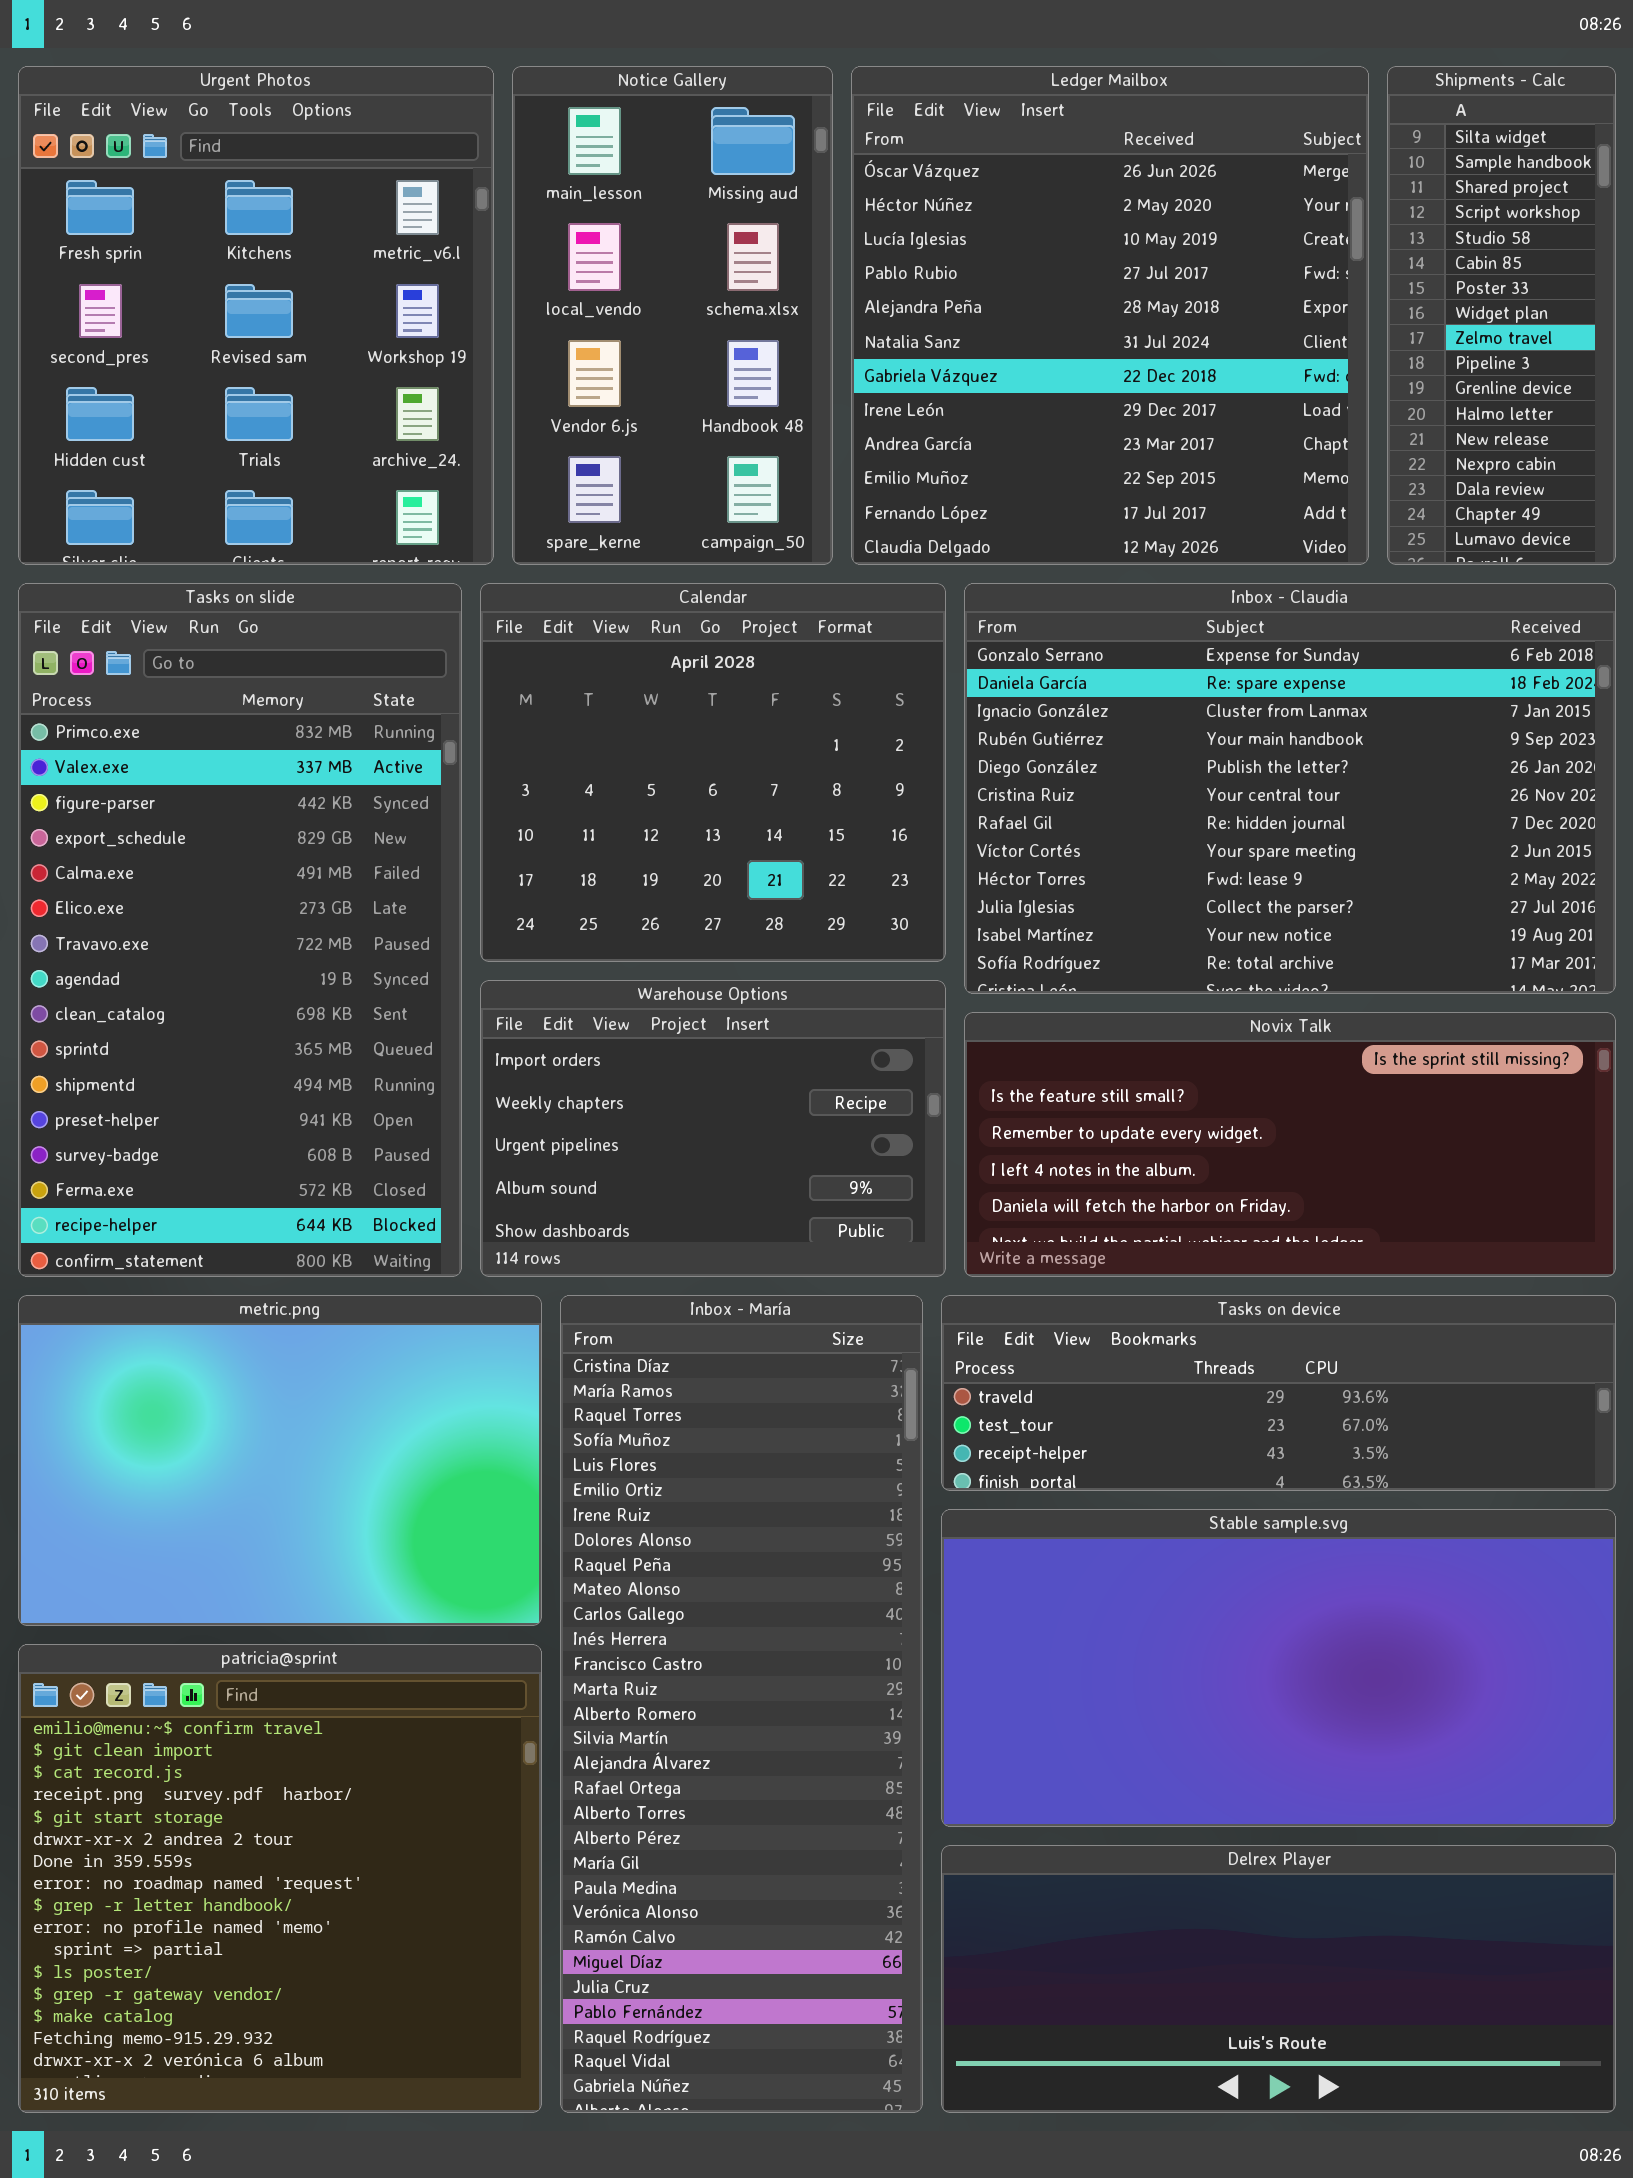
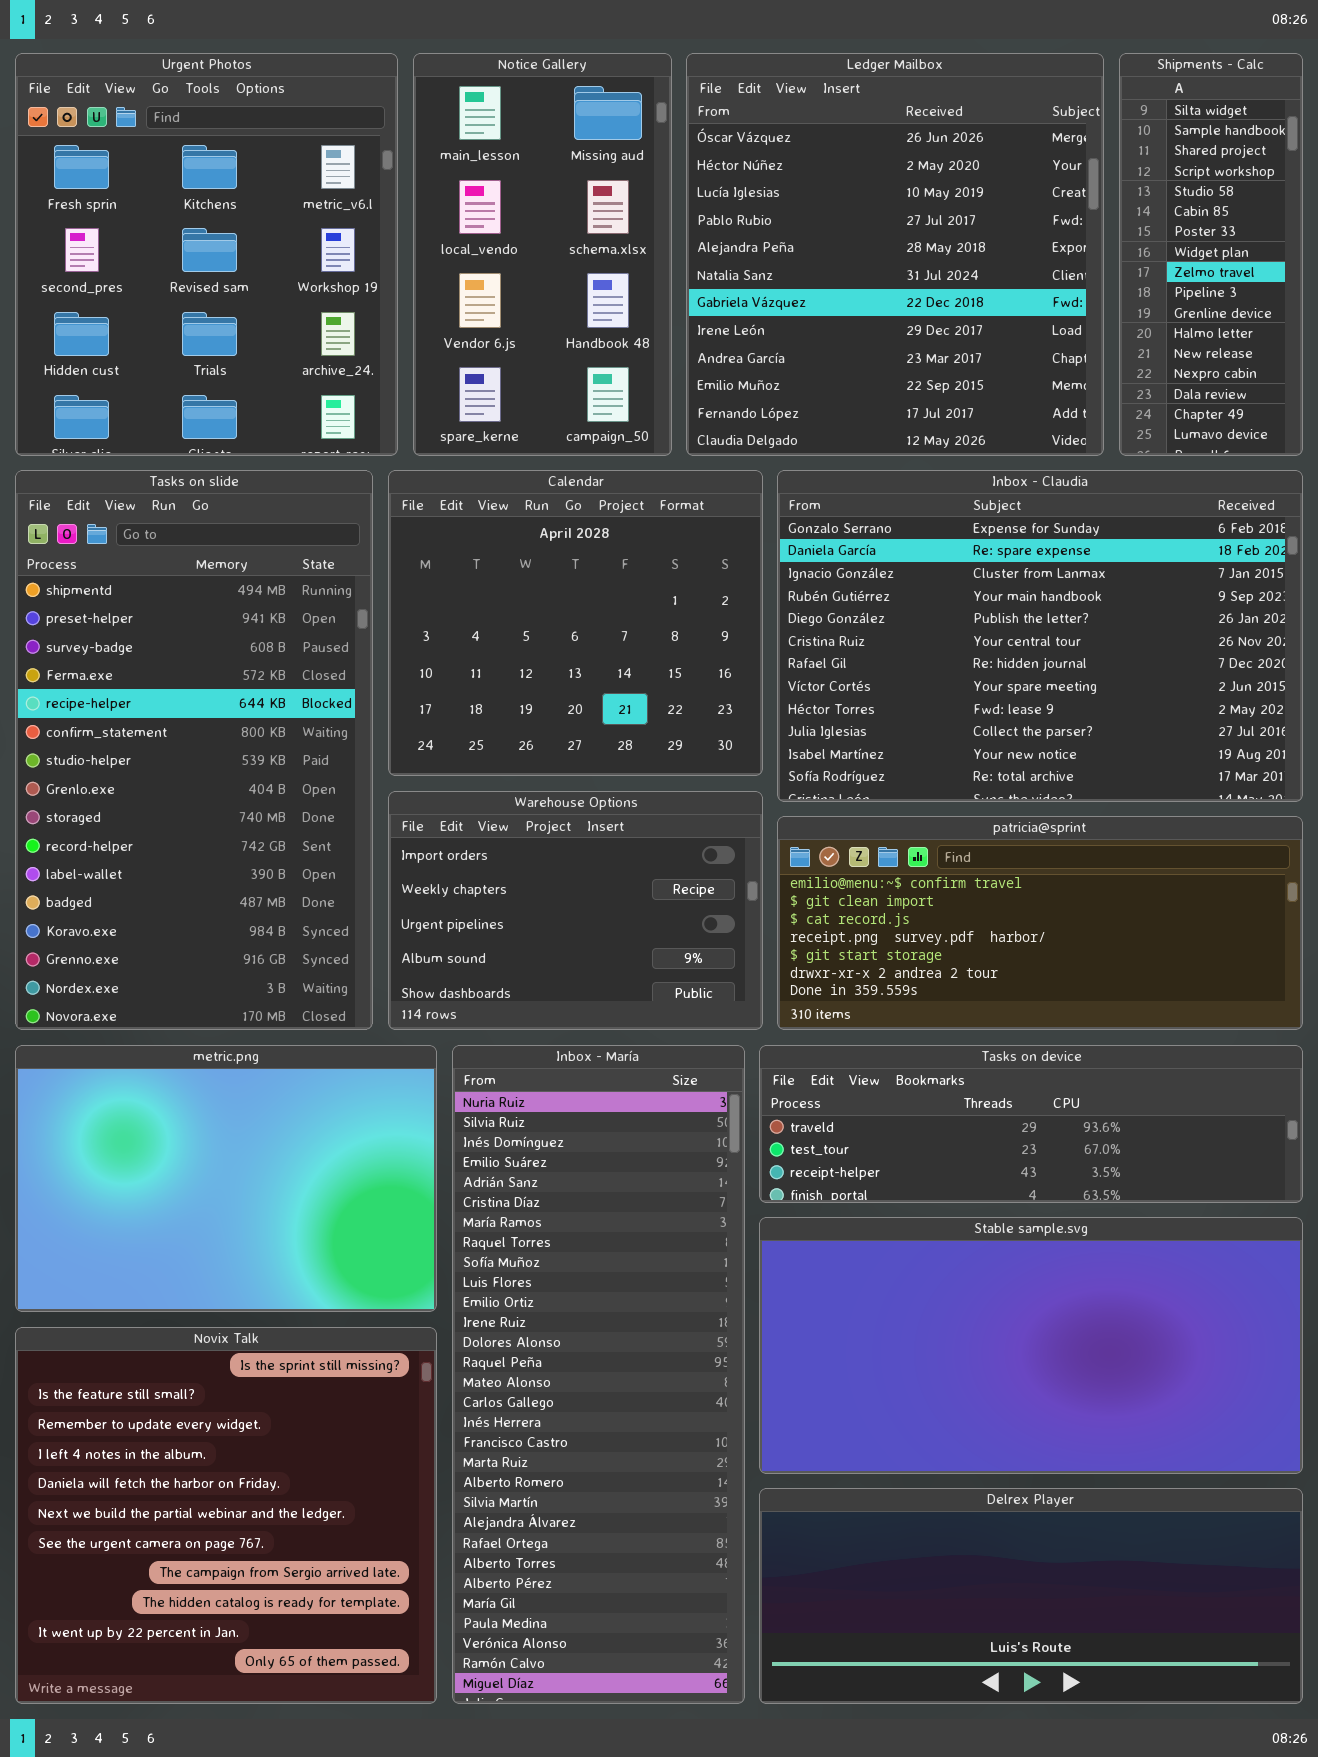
Tasks on slide: [18,583,462,1277] -> [15,470,373,1030], scrolled down 10 rows
Novix Talk: [964,1012,1616,1277] -> [15,1327,437,1704], moved, resized
Inbox - María: [560,1295,923,2113] -> [452,1045,745,1704], scrolled up 5 rows
patricia@sprint: [18,1644,542,2113] -> [777,816,1303,1030], moved, resized

